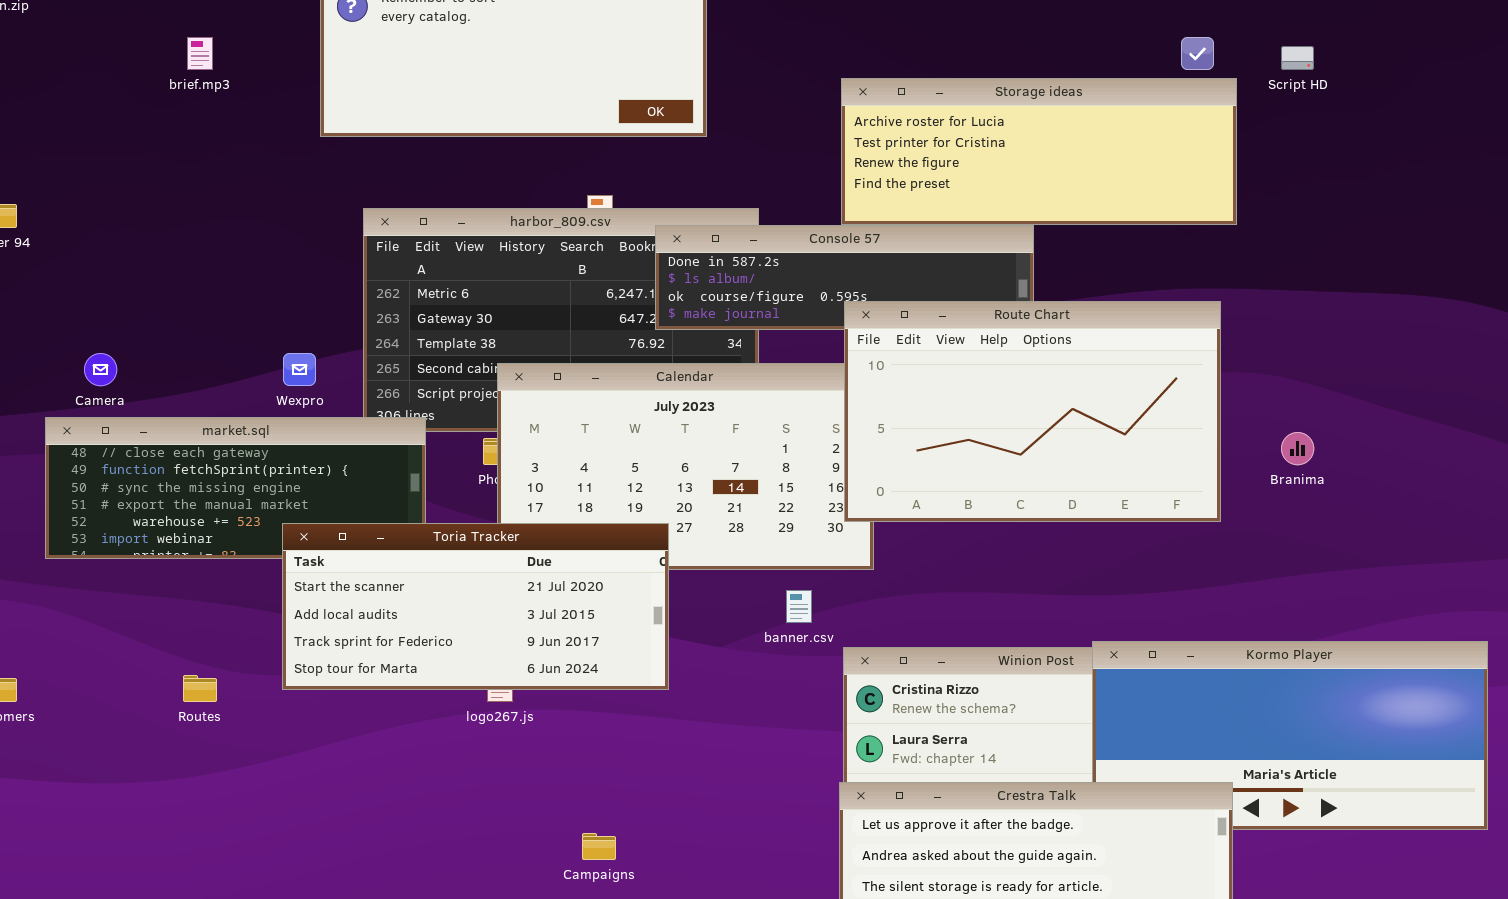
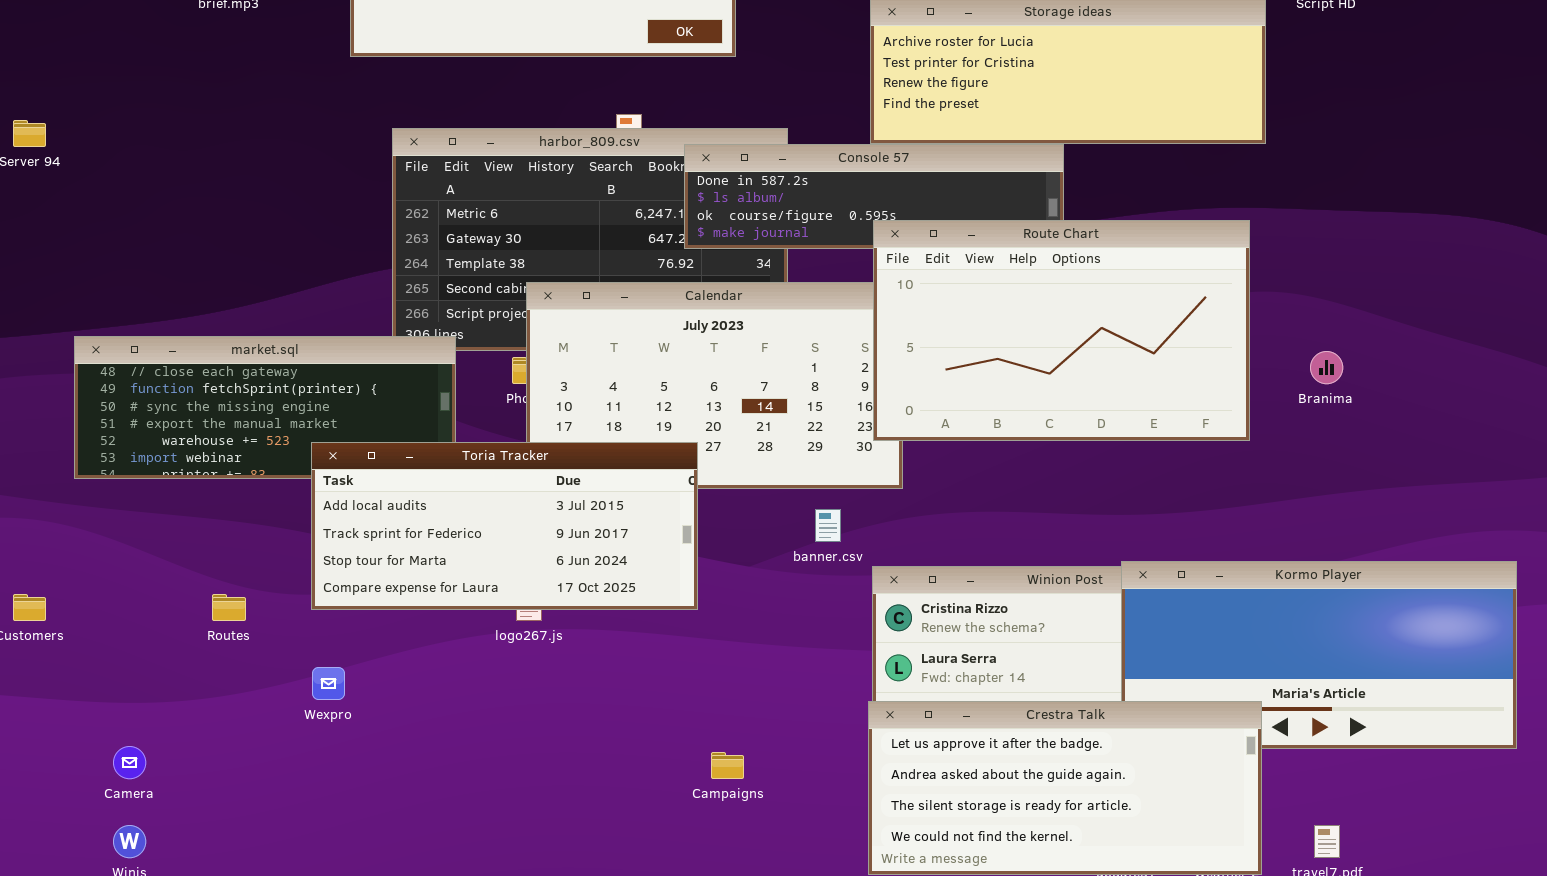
Camera: [84,353,117,386] -> [113,746,146,779], moved
Wexpro: [283,353,316,386] -> [312,667,345,700], moved
Toria Tracker: [282,523,669,690] -> [311,442,698,610], scrolled down 1 row
Campaigns: [582,833,616,860] -> [711,752,744,779], moved

